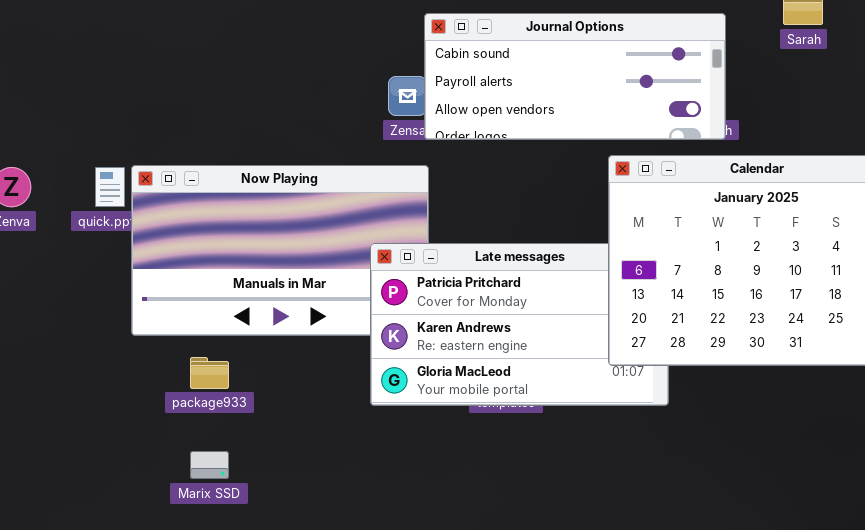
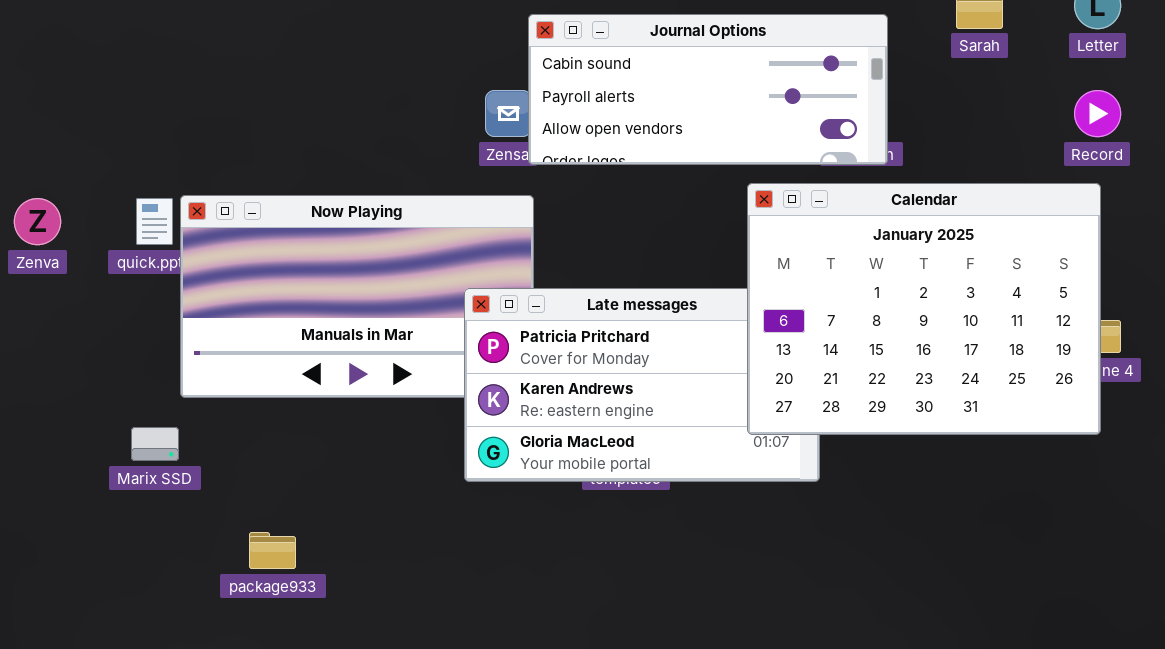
package933: [190,357,229,389] -> [249,532,296,569], moved
Marix SSD: [190,451,229,479] -> [131,427,179,461], moved

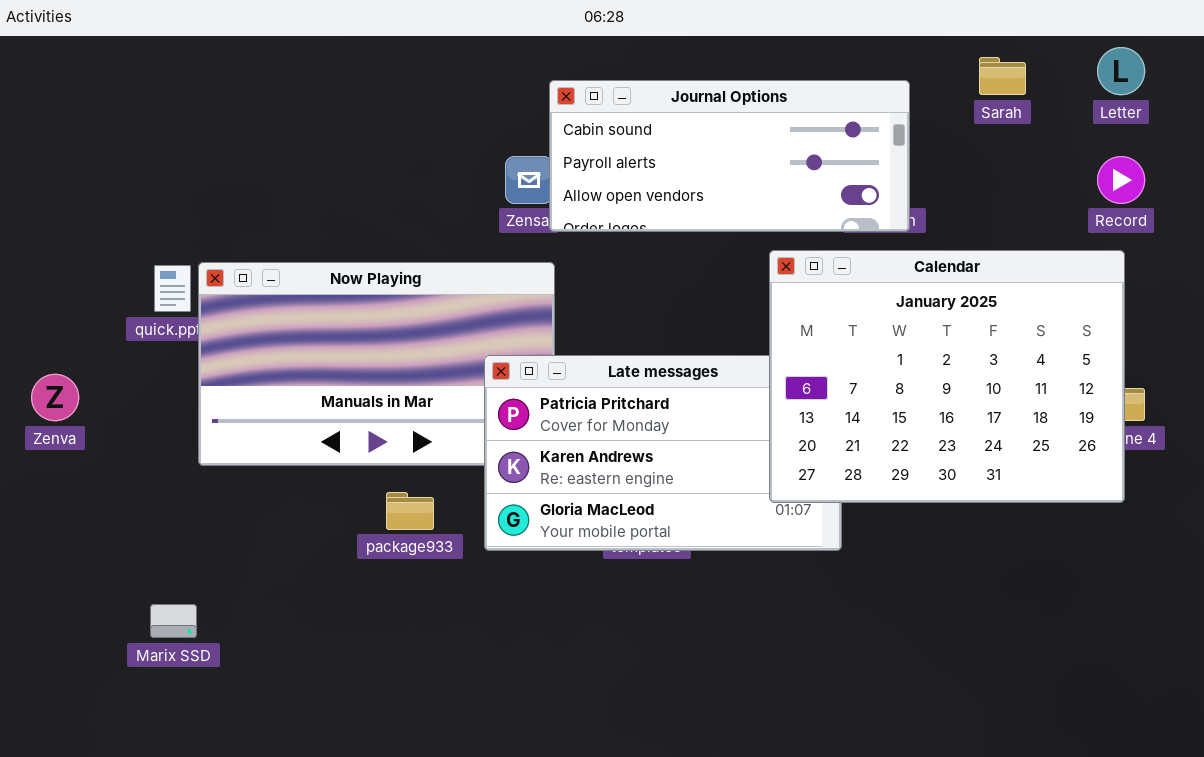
Zenva: [14,198,61,245] -> [31,374,79,421], moved
Marix SSD: [131,427,179,461] -> [150,604,197,638], moved
package933: [249,532,296,569] -> [386,492,434,530], moved

